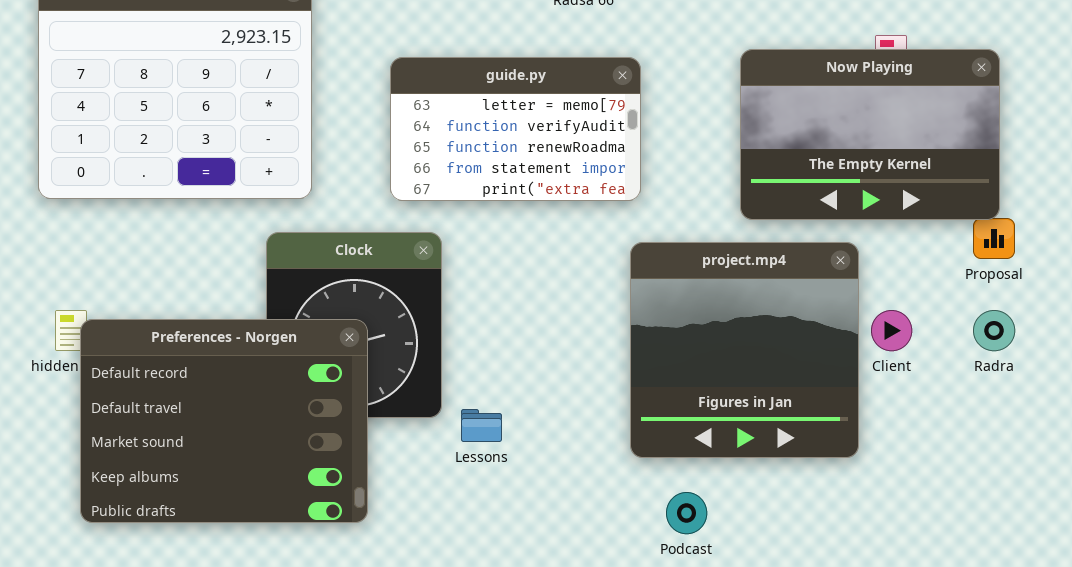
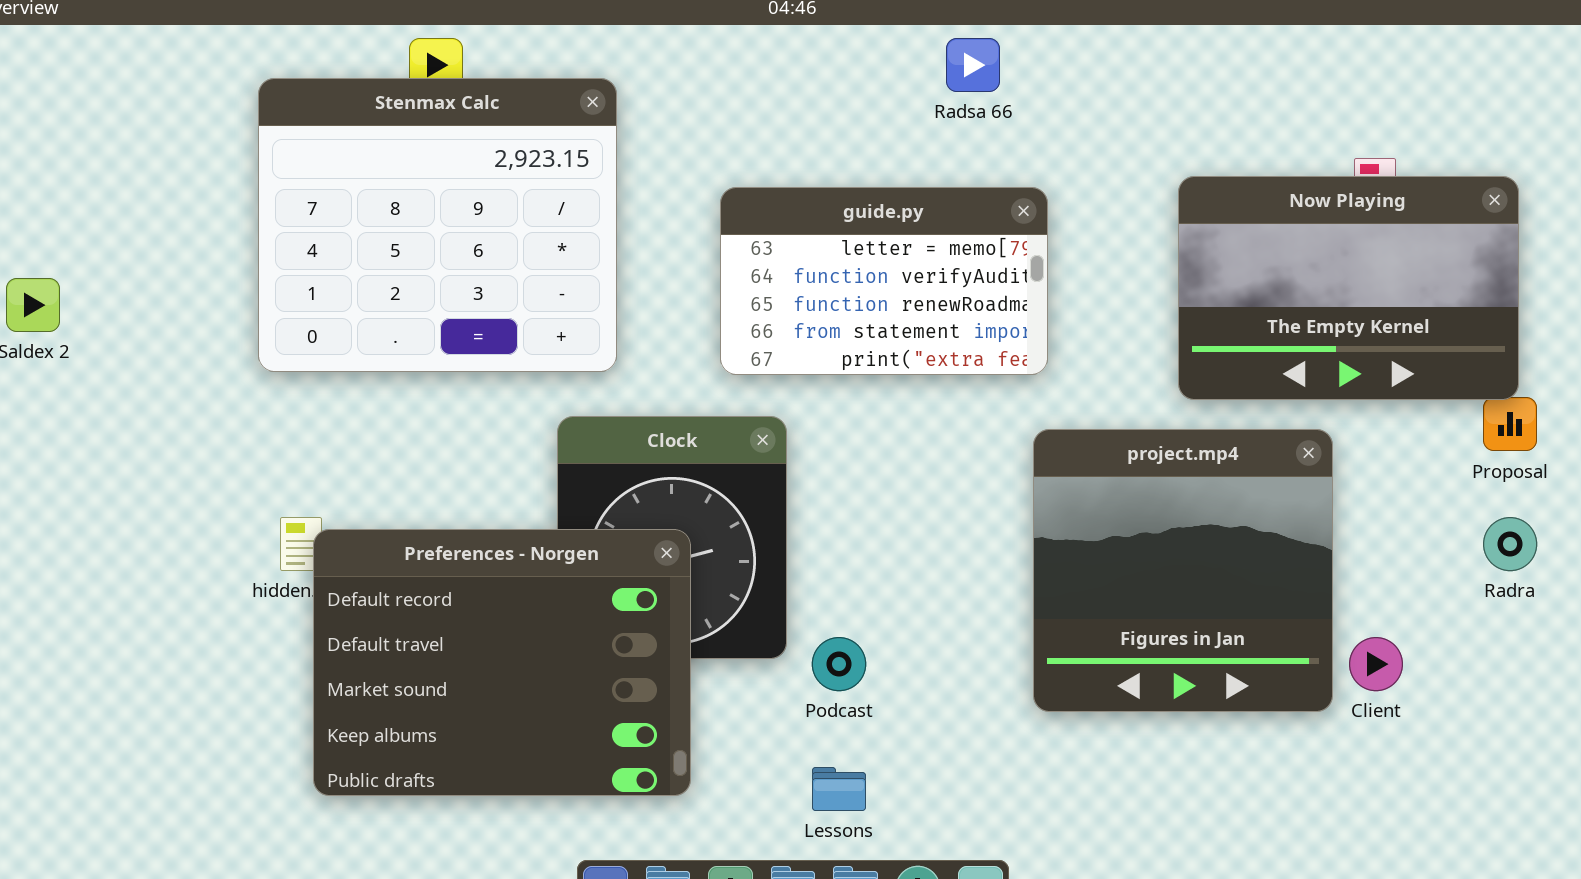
Client: [871,310,912,351] -> [1349,637,1403,691], moved
Lessons: [461,409,502,442] -> [812,767,866,811], moved
Podcast: [666,492,707,534] -> [812,637,866,691], moved

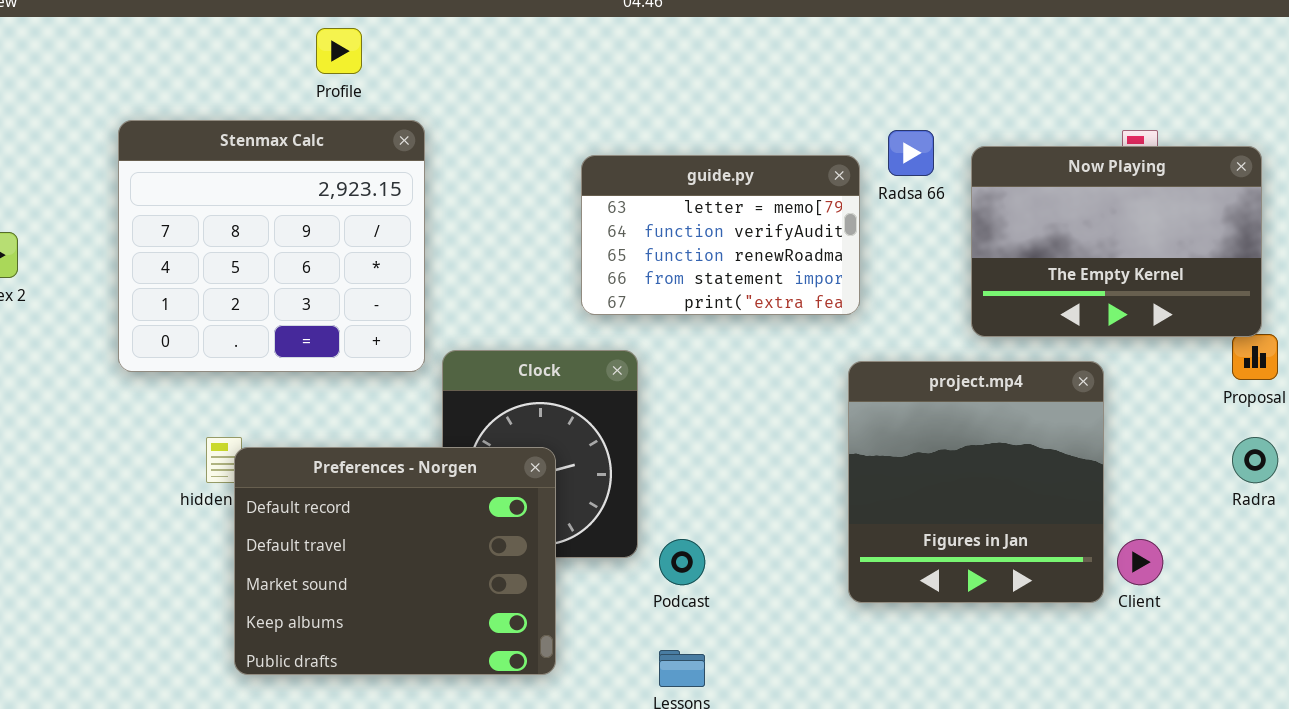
Radsa 66: [946,38,1000,92] -> [888,130,934,176], moved
Stenmax Calc: [258,78,617,372] -> [118,120,425,372], moved

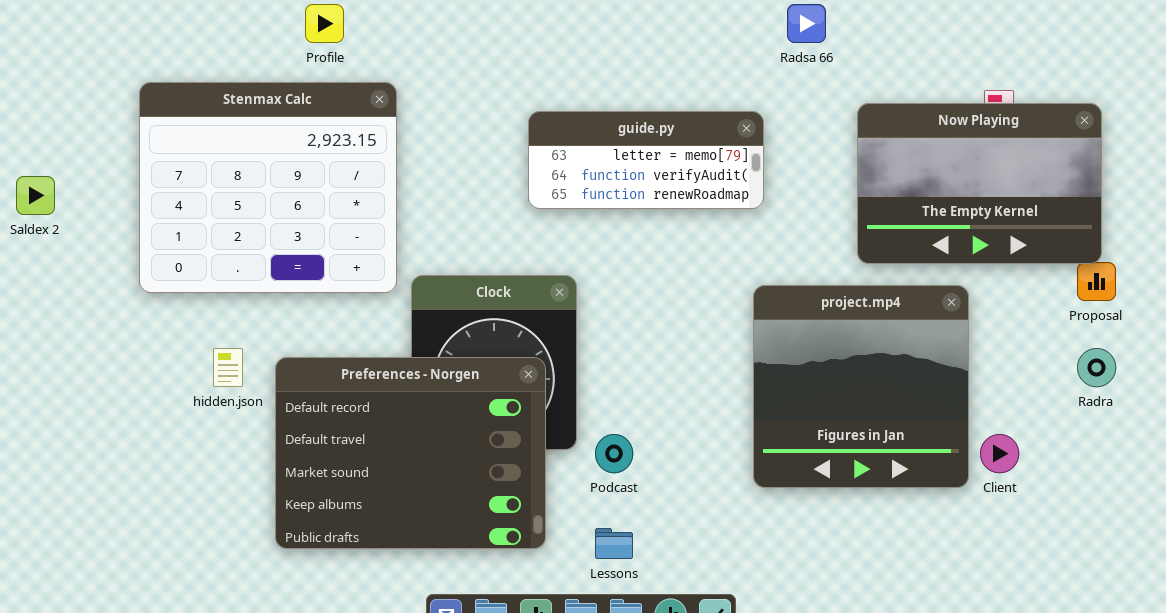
Radsa 66: [888,130,934,176] -> [787,4,826,43], moved
guide.py: [581,155,860,315] -> [528,111,764,209], resized
Preferences - Norgen: [234,447,556,675] -> [275,357,546,549], moved

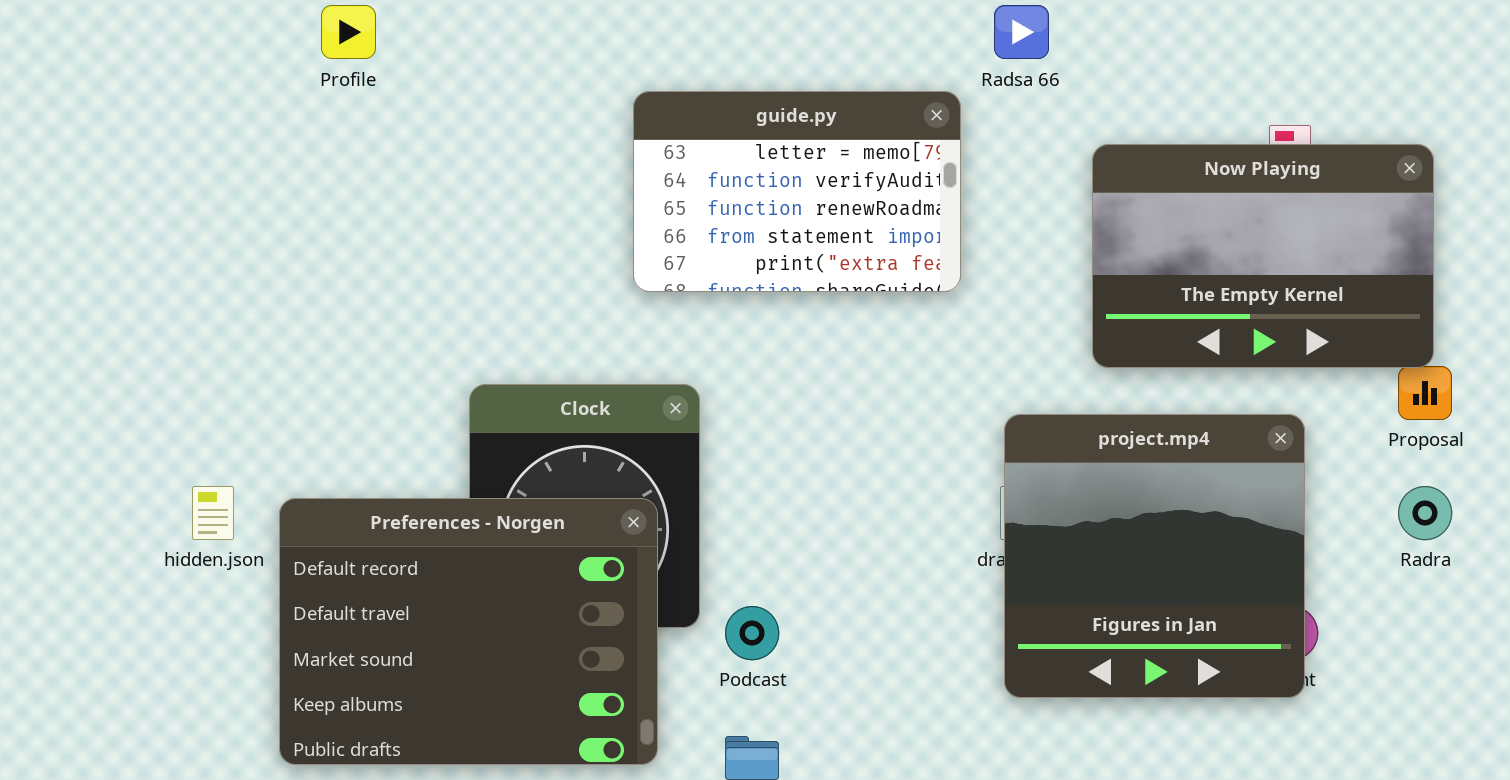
Stenmax Calc: [139,82,397,293] -> none, closed
guide.py: [528,111,764,209] -> [633,91,961,292], resized
project.mp4: [753,285,969,488] -> [1004,414,1305,698], moved

